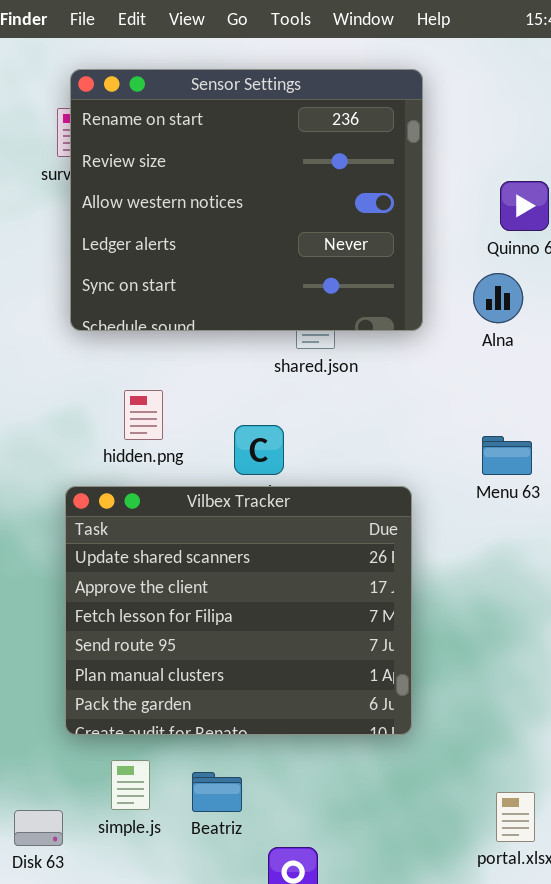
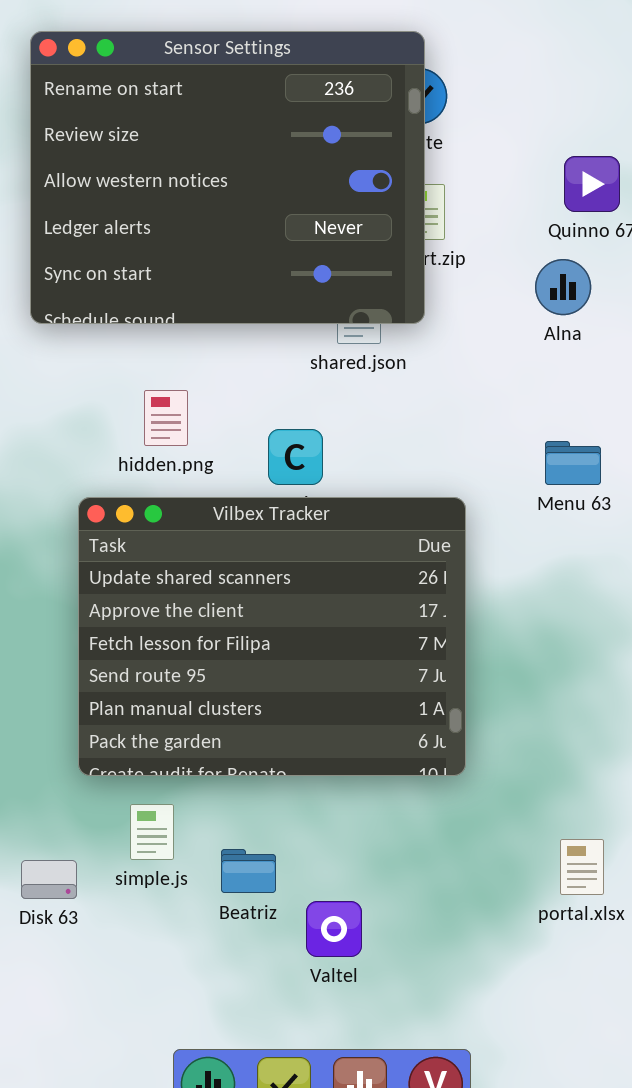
Sensor Settings: [70,69,423,331] -> [30,31,425,324], moved
Beatriz: [192,772,242,812] -> [221,849,276,893], moved

